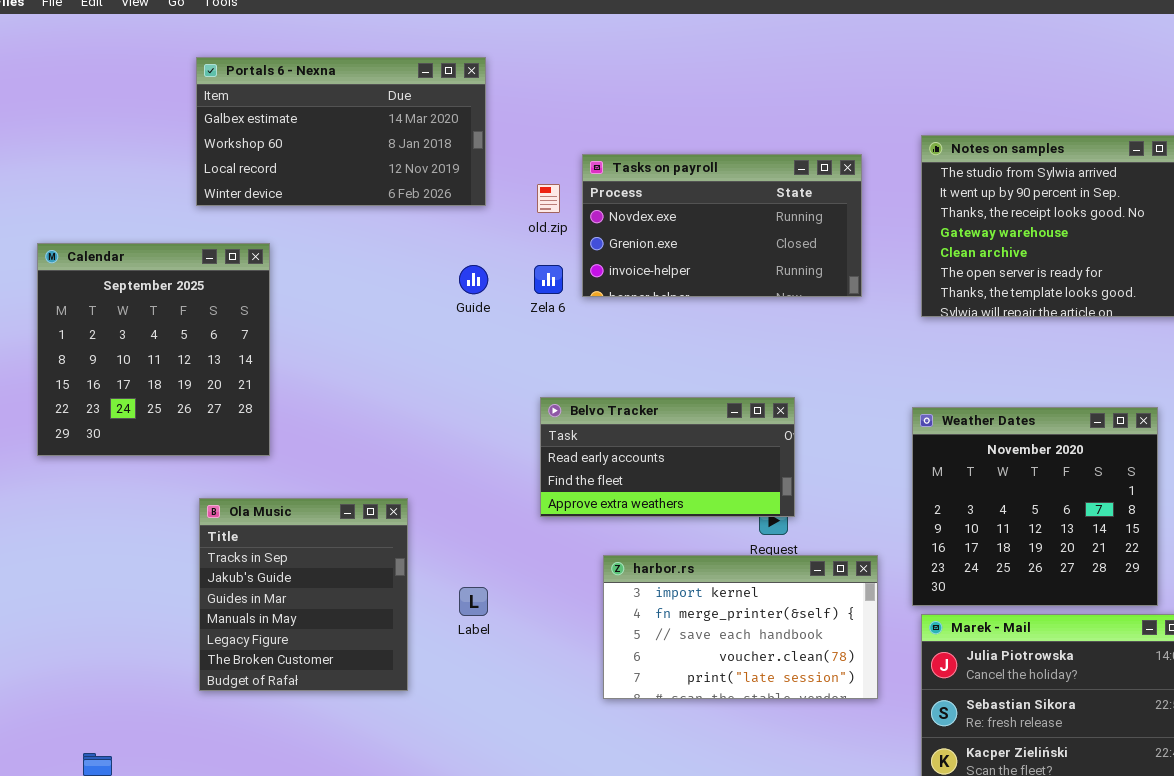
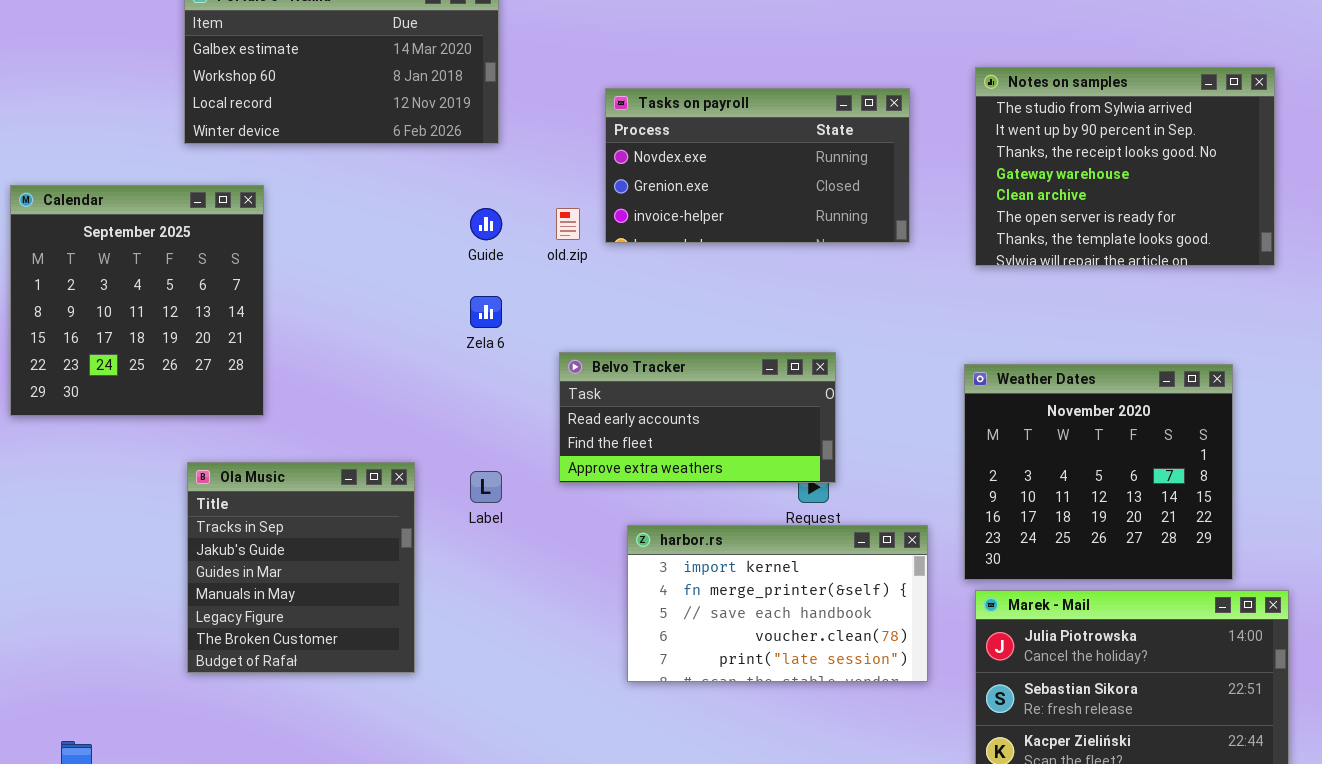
old.zip: [537,184,560,213] -> [556,208,580,240], moved
Zela 6: [534,265,563,294] -> [470,296,502,328], moved
Label: [459,587,488,616] -> [470,471,502,503], moved

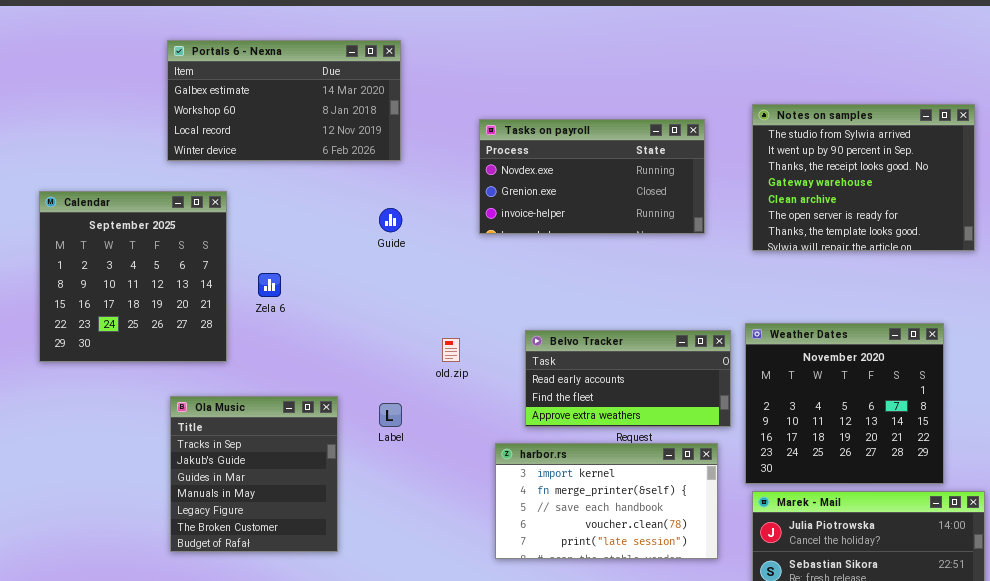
old.zip: [556,208,580,240] -> [442,338,460,362], moved
Zela 6: [470,296,502,328] -> [258,273,281,297], moved
Belvo Tracker: [559,352,836,483] -> [525,330,731,427], moved

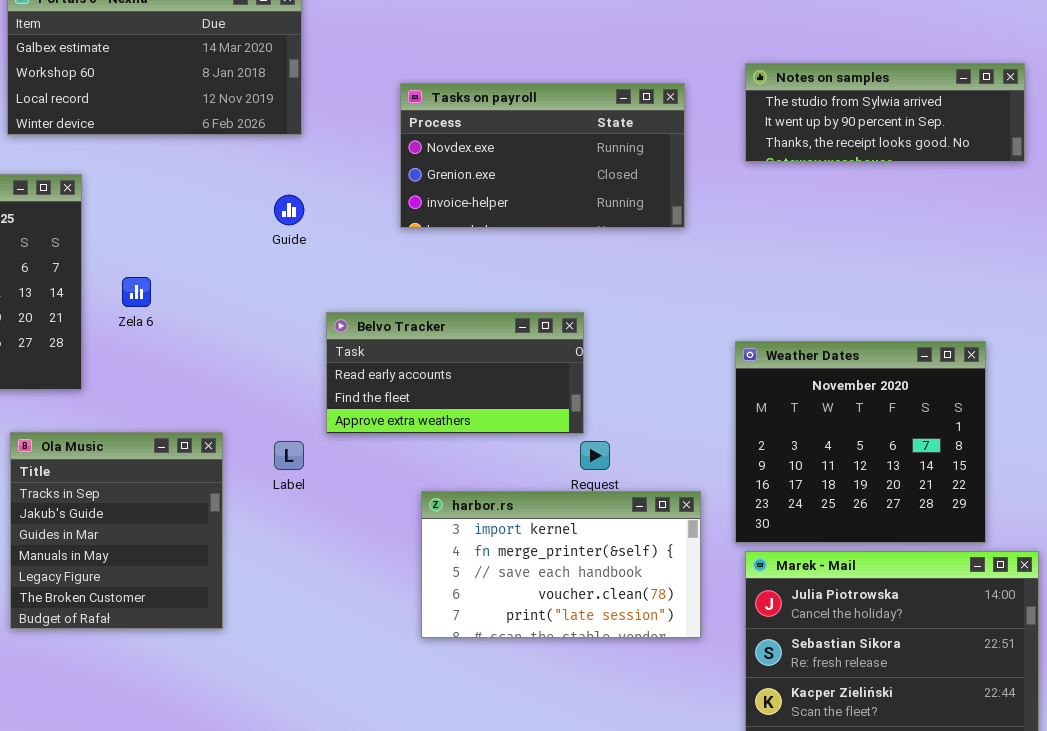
Notes on samples: [752,104,975,251] -> [745,63,1025,162], resized
Belvo Tracker: [525,330,731,427] -> [326,312,584,434], moved

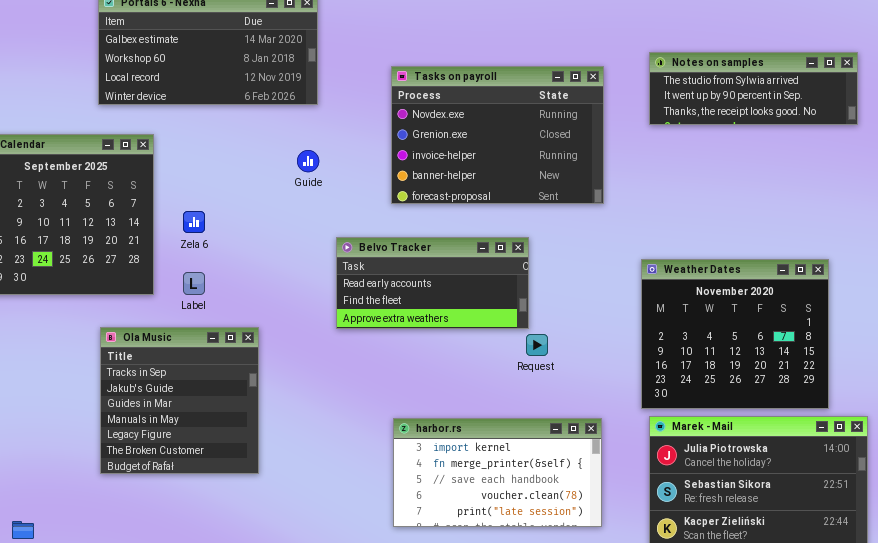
Tasks on payroll: [400,83,685,228] -> [391,66,604,204], resized
Label: [274,441,304,470] -> [183,272,205,295], moved
harbor.rs: [421,491,701,638] -> [393,418,602,527], moved

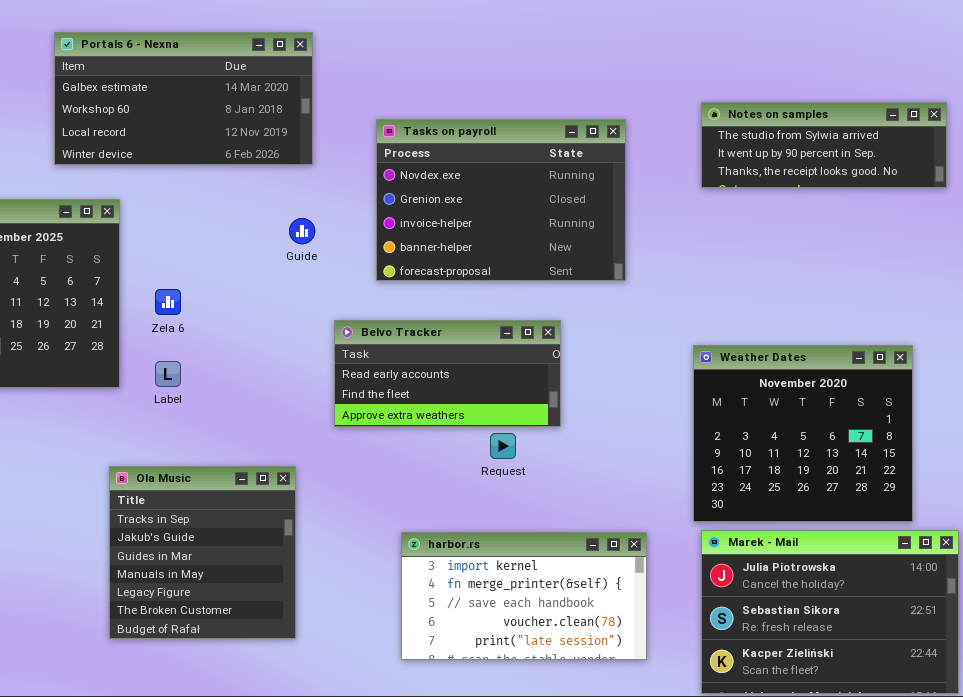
Tasks on payroll: [391,66,604,204] -> [376,119,626,281], moved
Ola Music: [100,327,259,474] -> [109,466,296,639], moved
Request: [526,334,548,356] -> [490,433,516,459], moved

